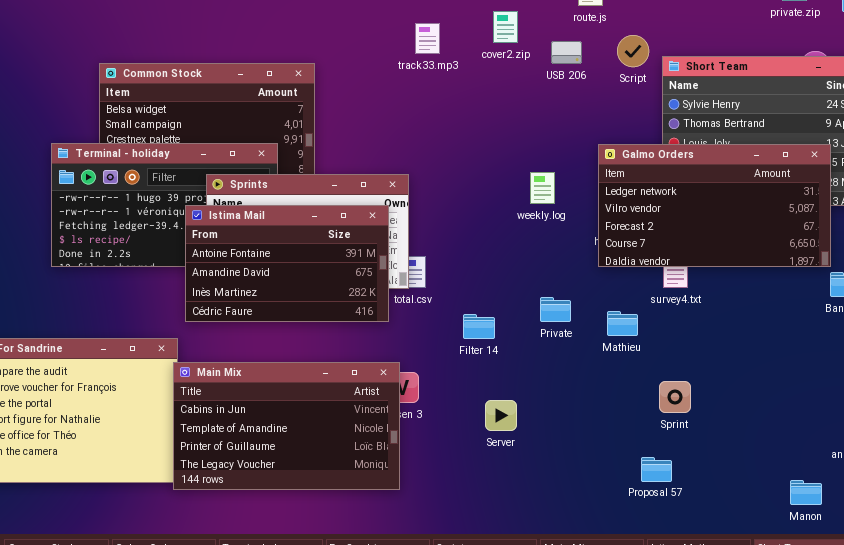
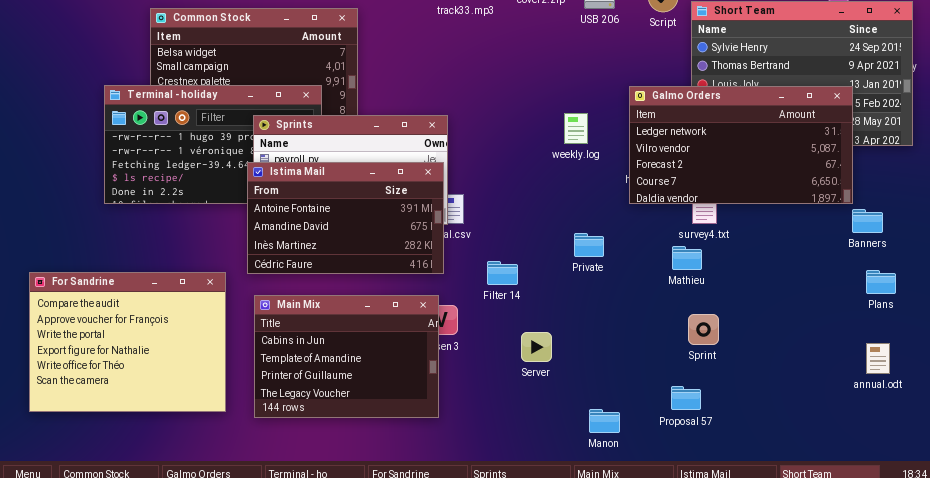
Istima Mail: [185,205,389,322] -> [247,162,444,274], moved
Mathieu: [607,311,638,336] -> [672,246,702,270], moved
Filter 14: [463,314,495,339] -> [487,261,518,285], moved
Main Mix: [173,362,400,490] -> [254,295,439,418], resized
Manon: [790,480,822,505] -> [589,409,620,433], moved

